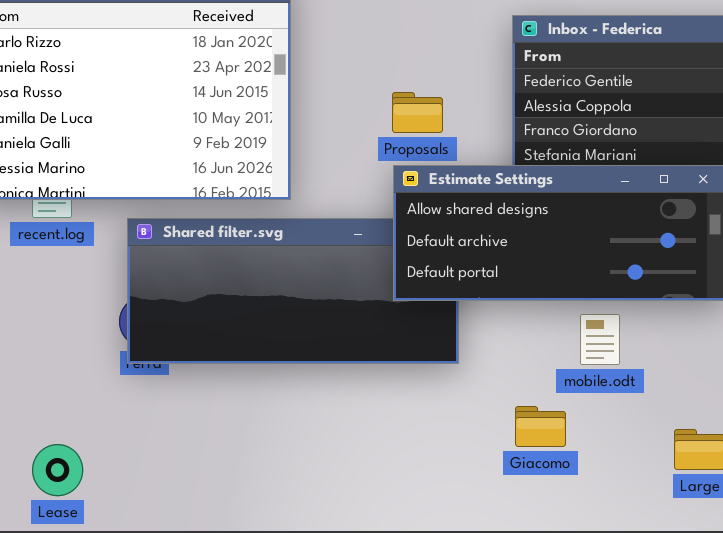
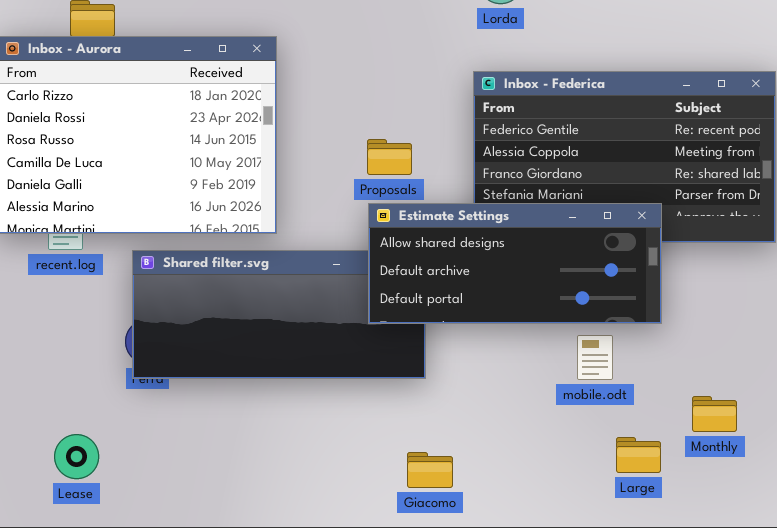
mobile.odt: [580,314,620,365] -> [577,335,613,380], moved
Giacomo: [515,406,566,447] -> [407,452,453,488], moved
Lease: [32,444,83,496] -> [54,434,99,479], moved

